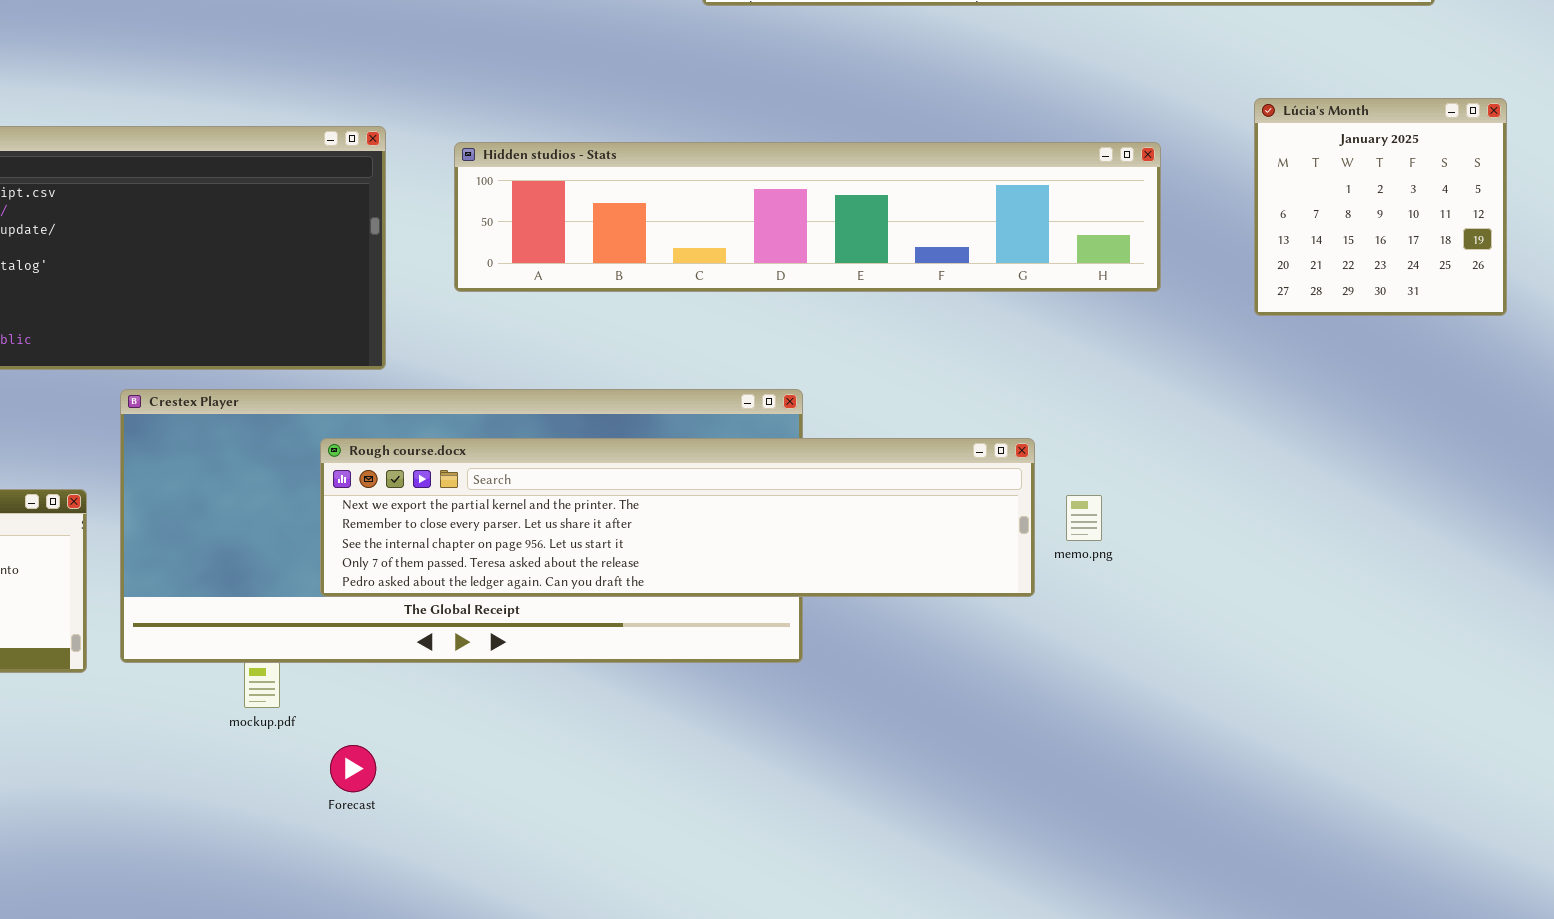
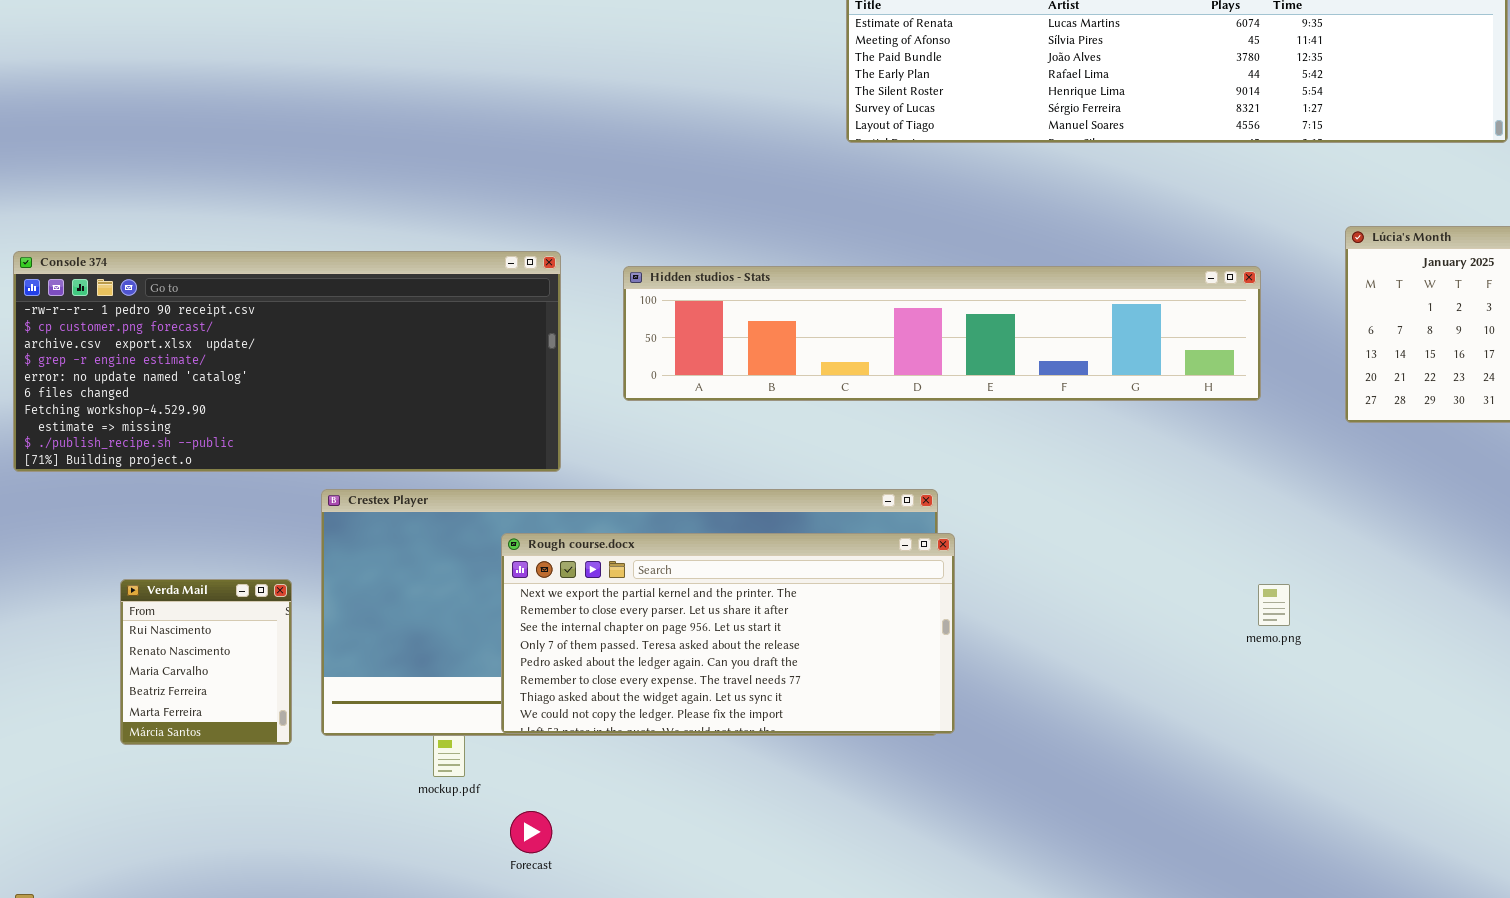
Rough course.docx: [320,438,1035,597] -> [501,533,955,734], resized
memo.png: [1066,495,1102,541] -> [1258,584,1290,626], moved

